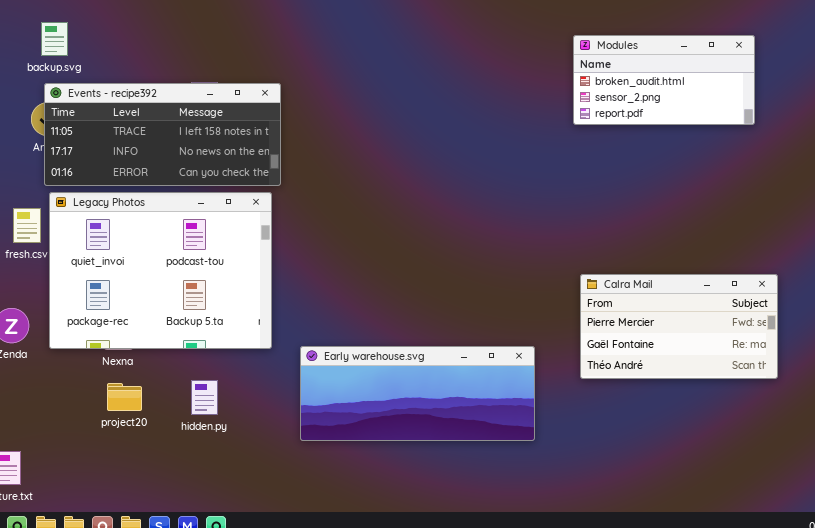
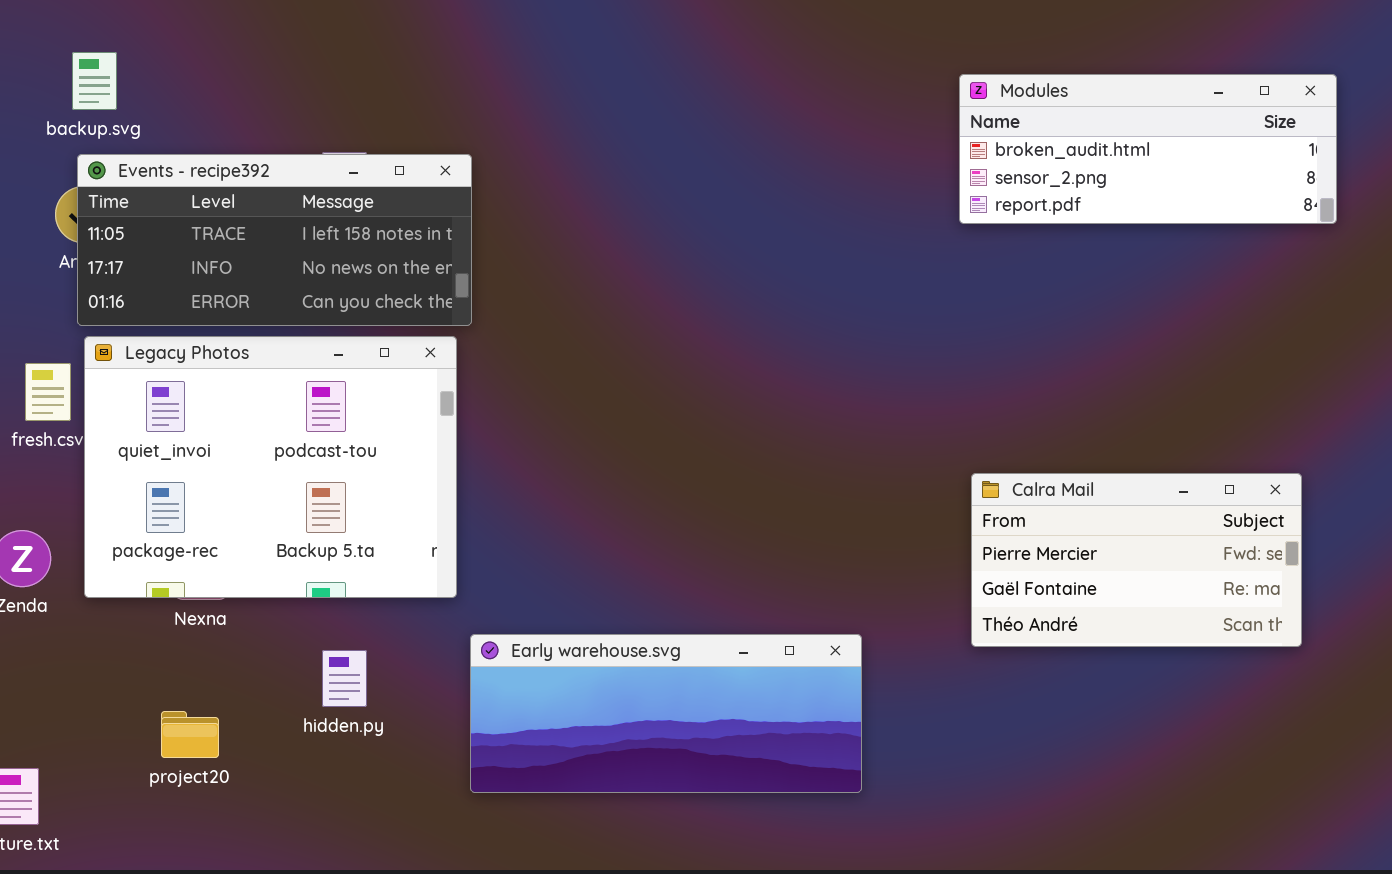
Modules: [573,35,755,125] -> [959,74,1337,224], resized
Early warehouse.svg: [300,346,535,441] -> [470,634,862,793], moved
project20: [107,383,142,411] -> [161,711,219,758], moved

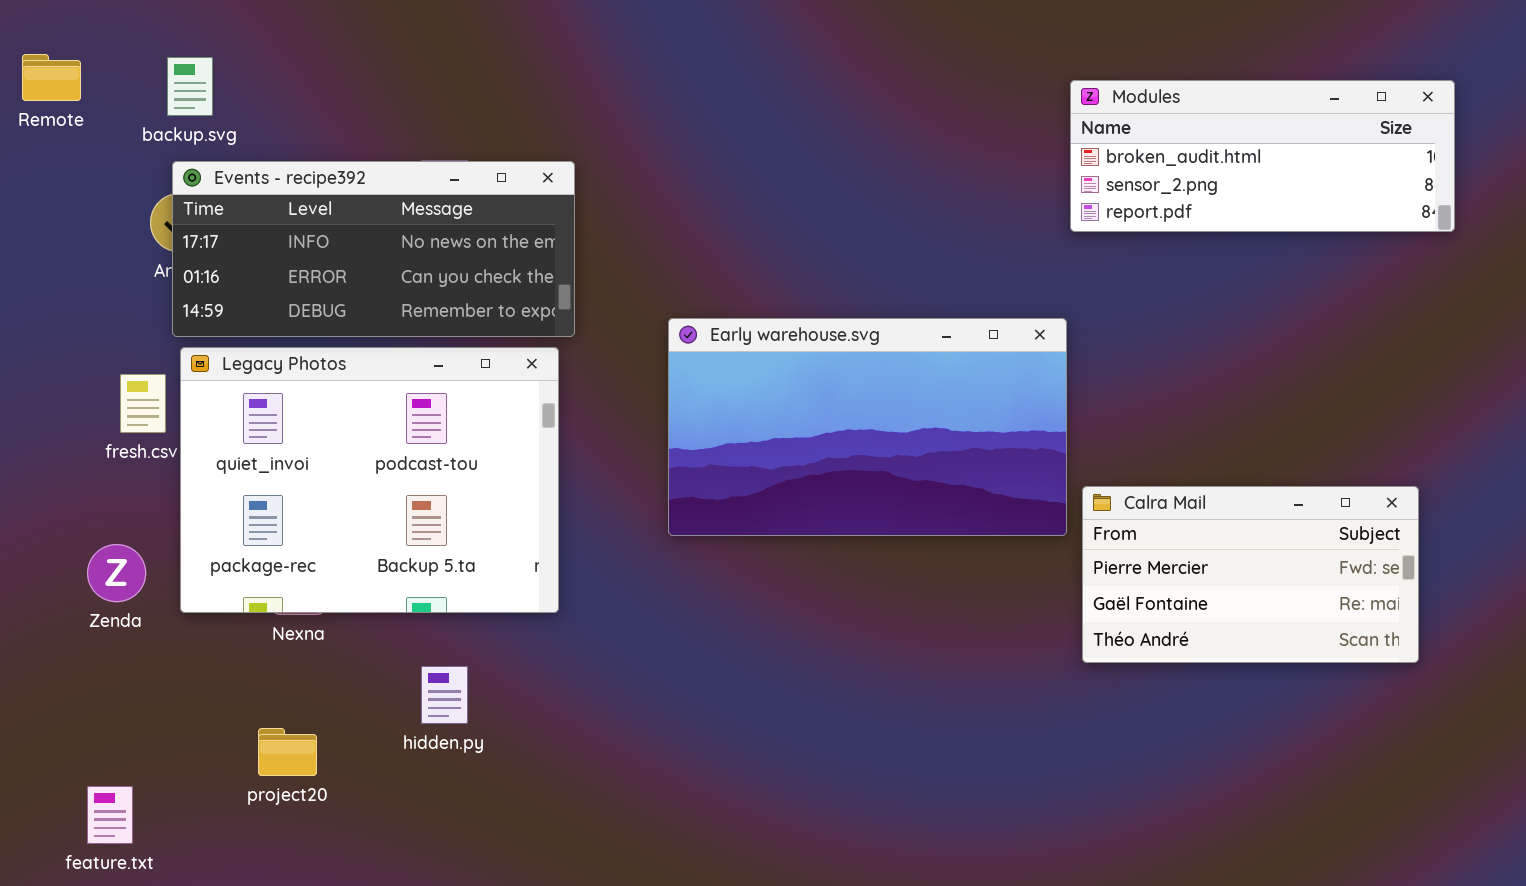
Events - recipe392: [77,154,472,326] -> [172,161,575,337], scrolled down 1 row
Early warehouse.svg: [470,634,862,793] -> [668,318,1067,536], moved, resized

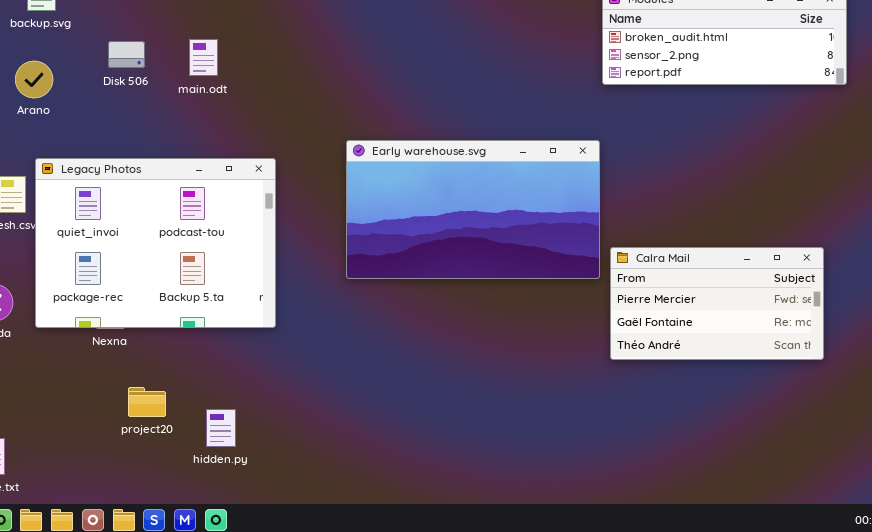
Events - recipe392: [172,161,575,337] -> none, closed
hidden.py: [421,666,468,724] -> [206,409,236,447], moved
project20: [258,728,317,776] -> [128,387,166,417], moved

